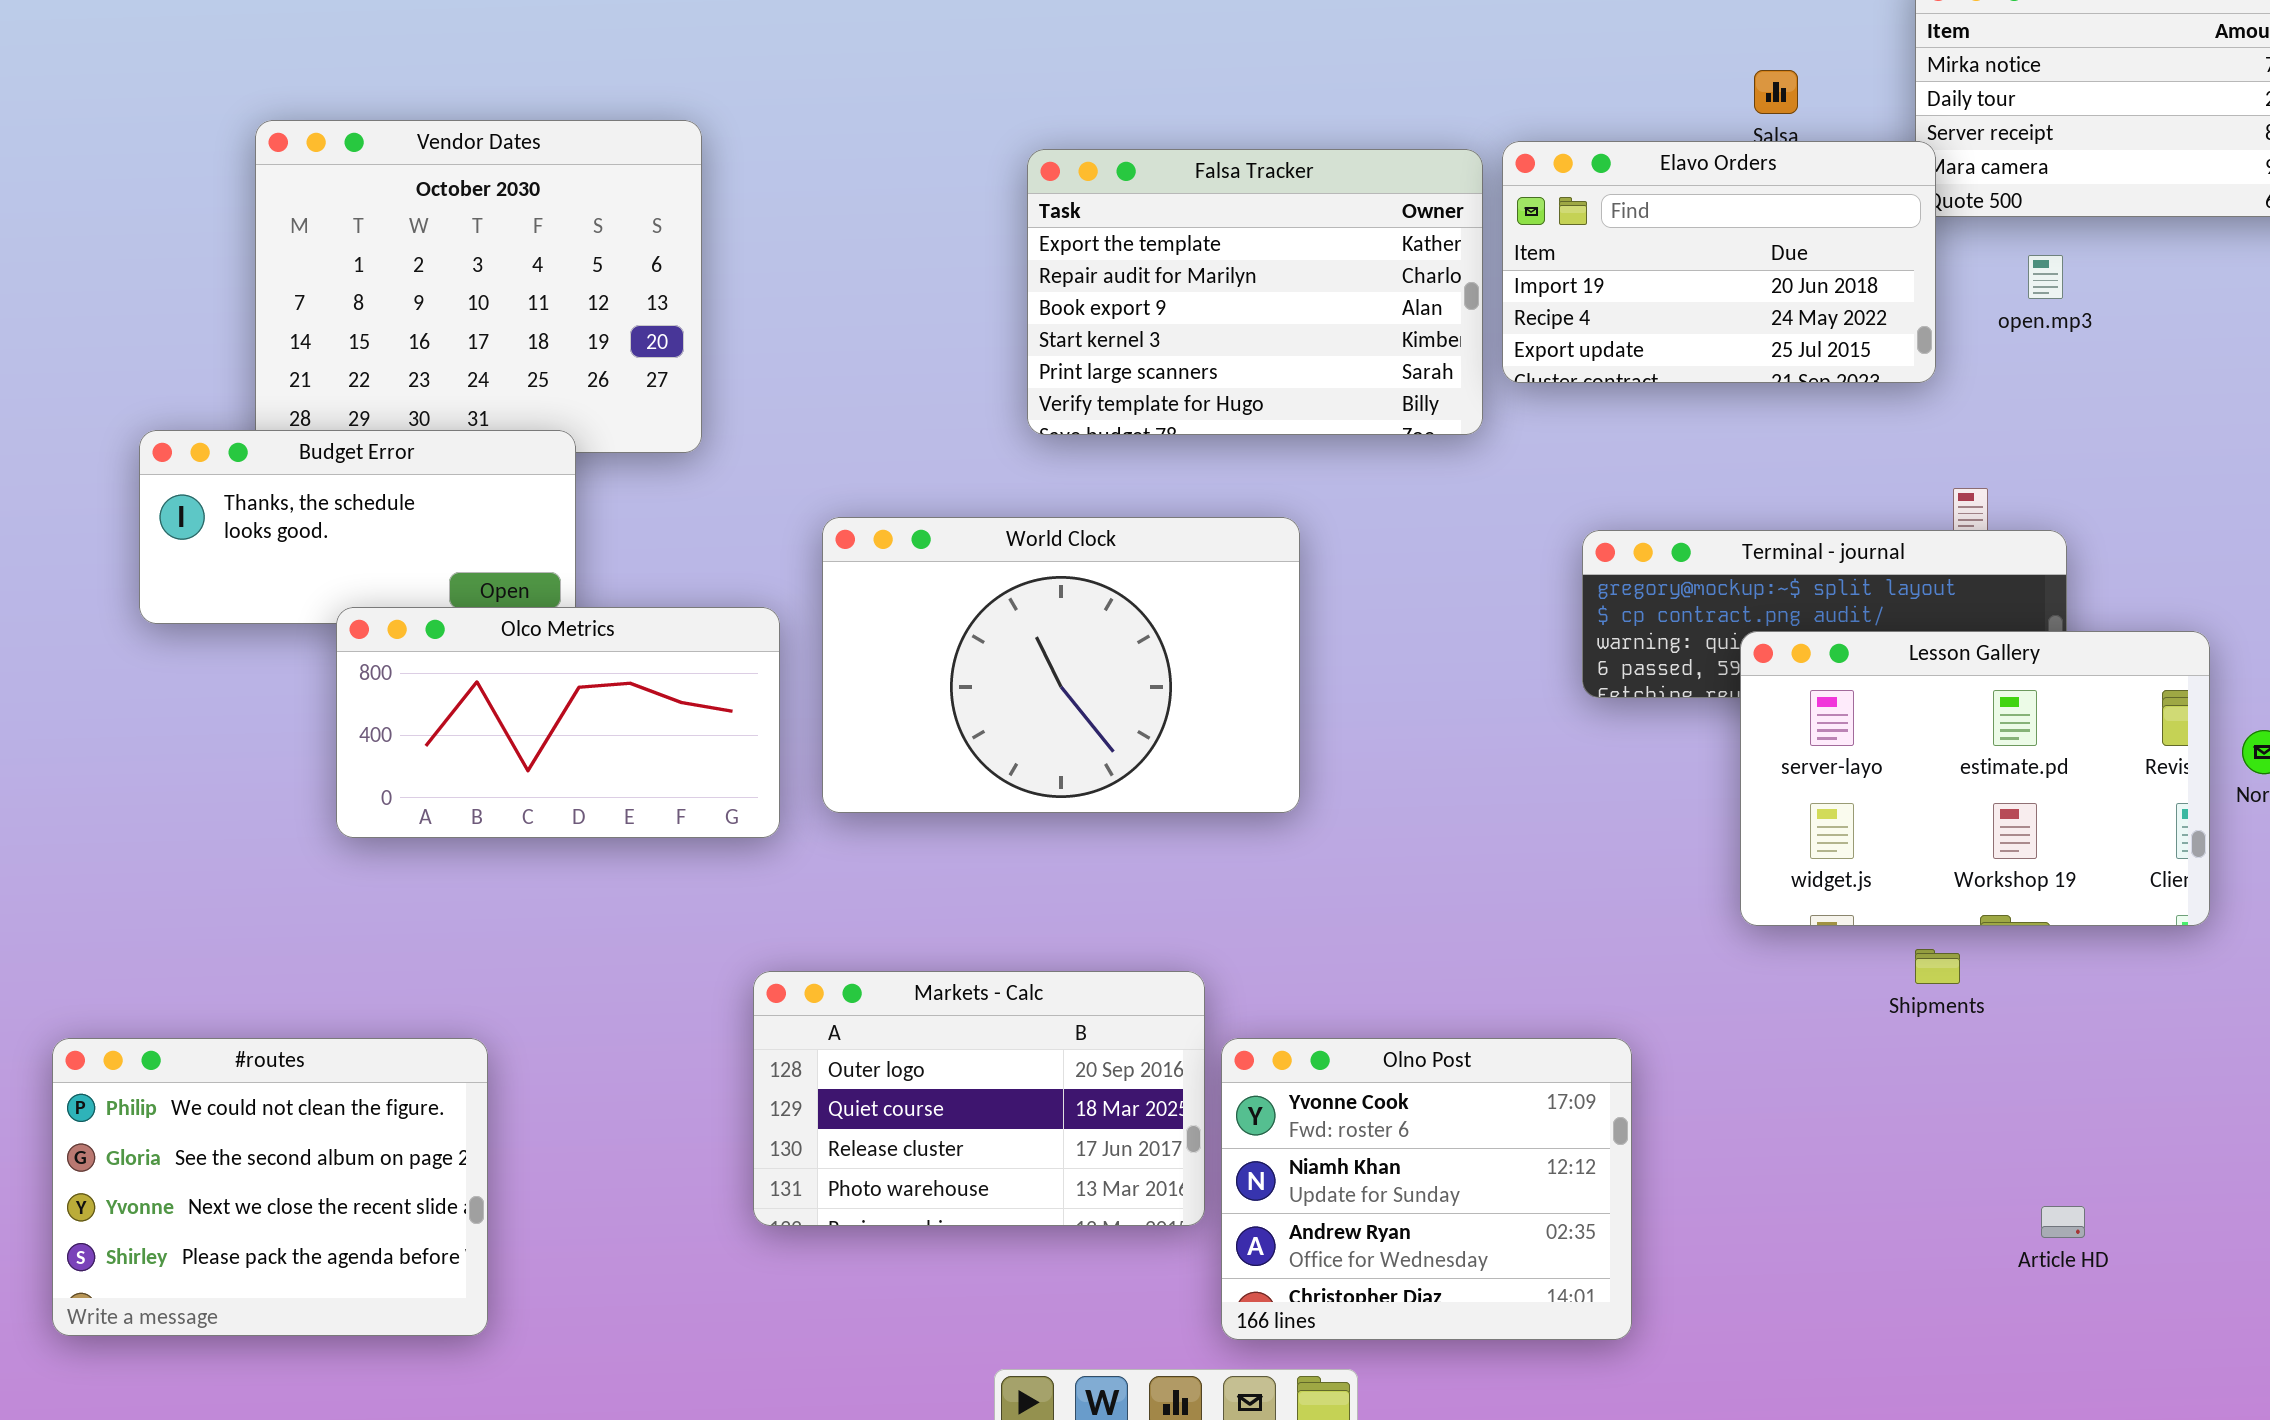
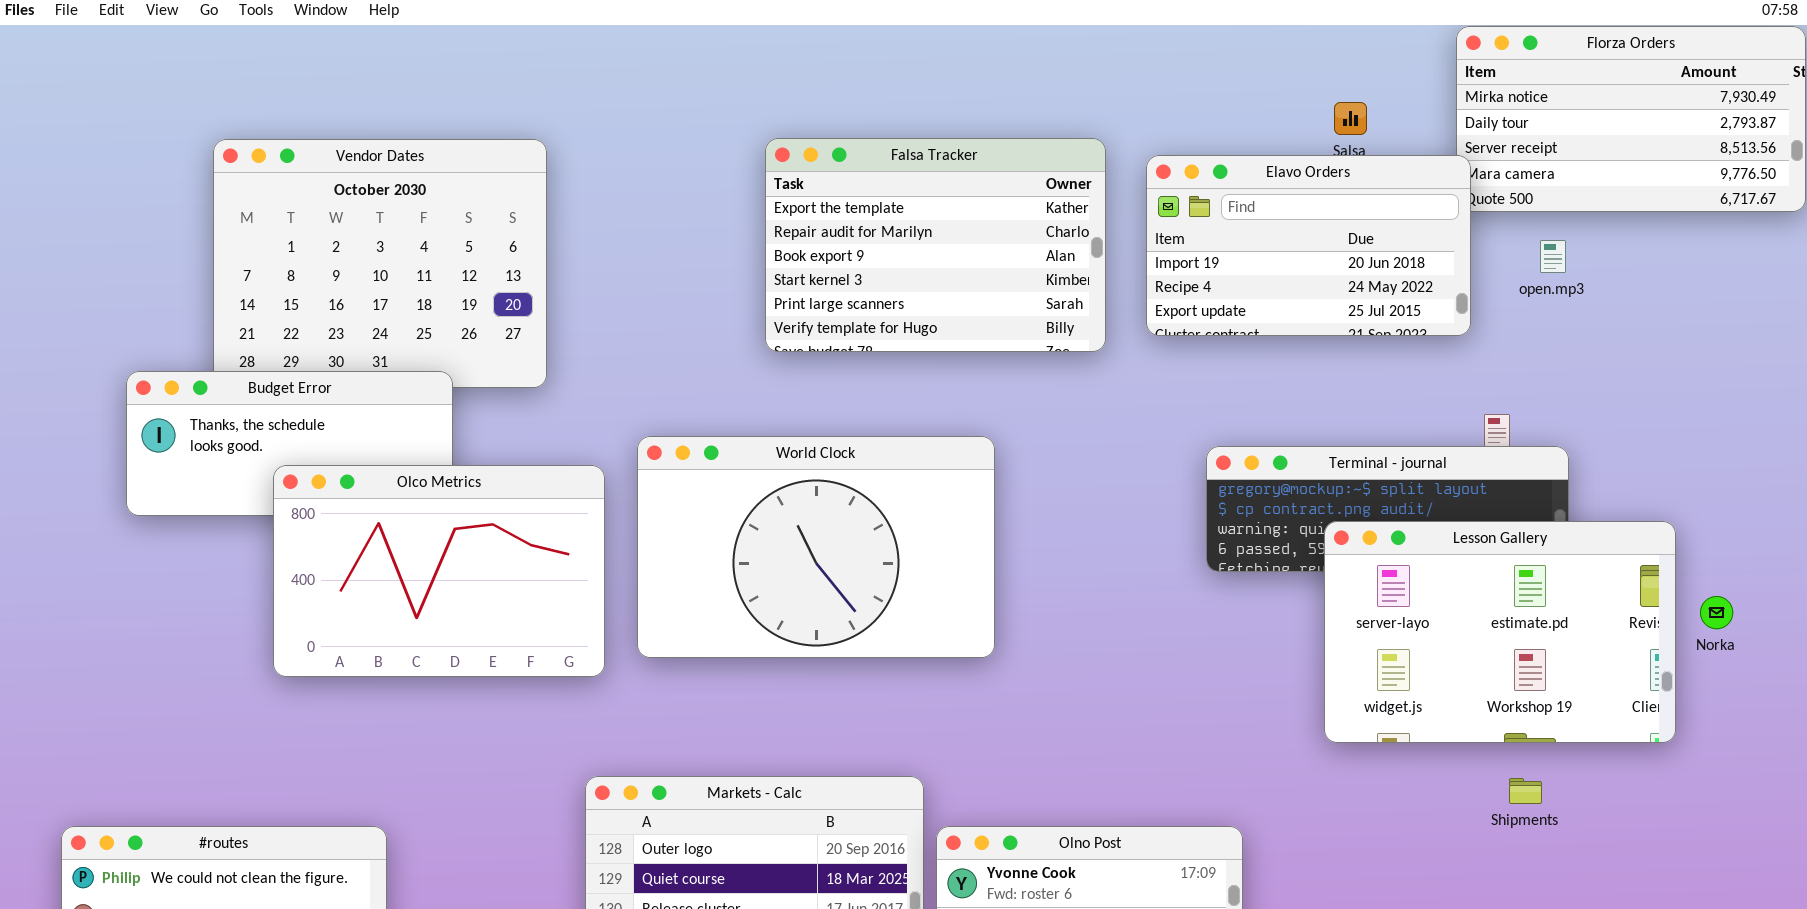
Falsa Tracker: [1027,149,1483,435] -> [765,138,1106,352], moved
Olco Metrics: [336,607,780,838] -> [273,465,605,677], resized
Shipments: [1915,949,1960,984] -> [1509,778,1542,804], moved

